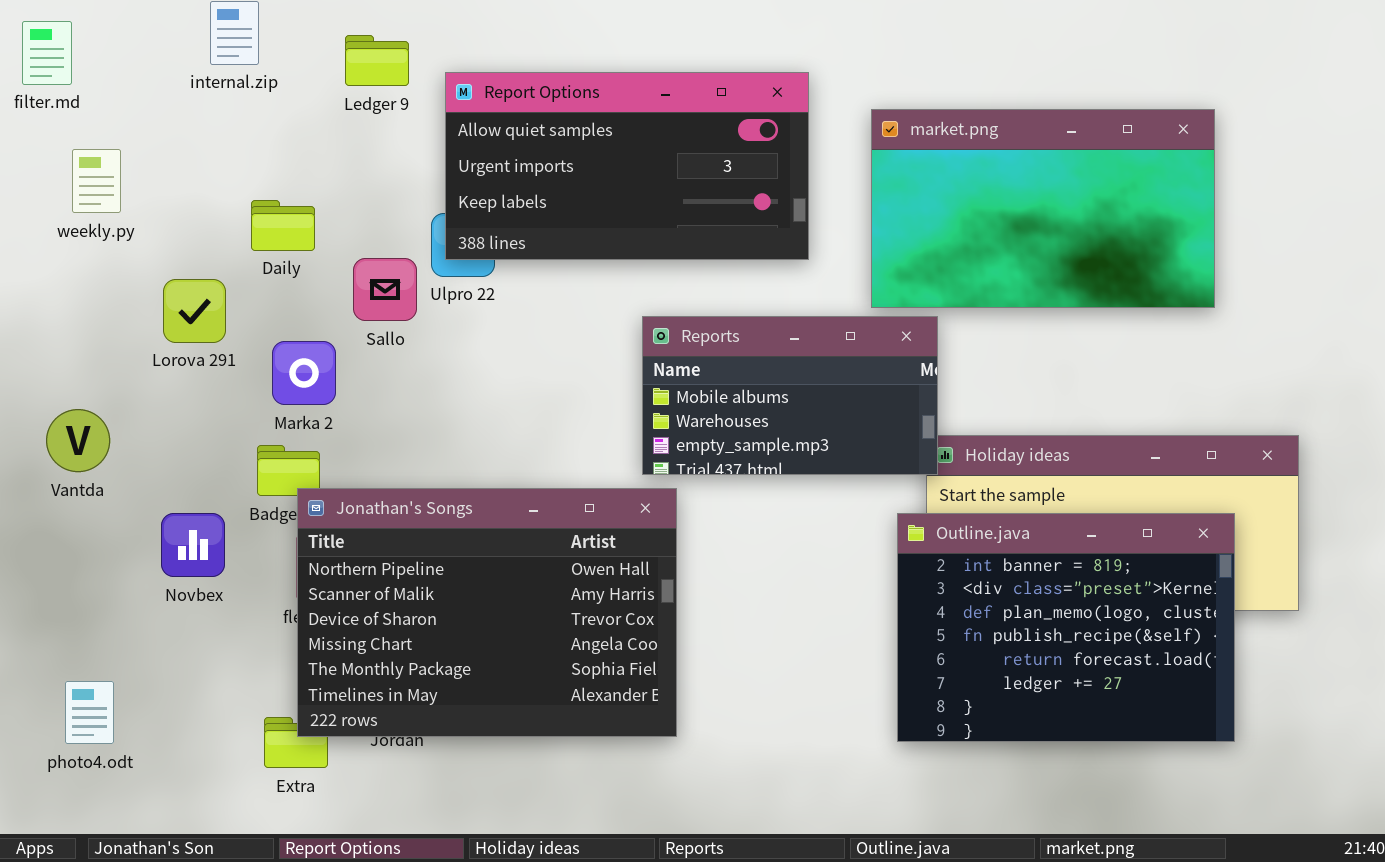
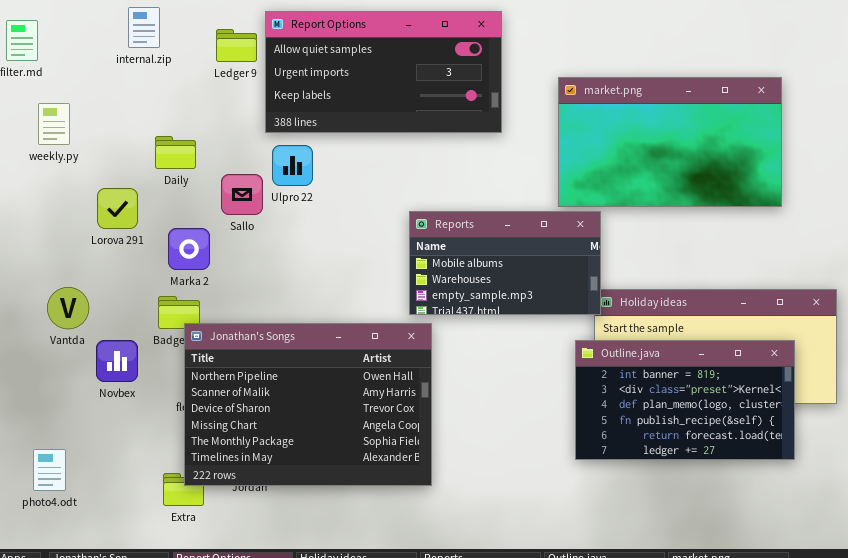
Report Options: [445,72,809,260] -> [265,11,502,133], moved
Vantda: [46,409,110,472] -> [47,287,89,329], moved
Outline.java: [897,513,1235,742] -> [575,340,795,460], resized

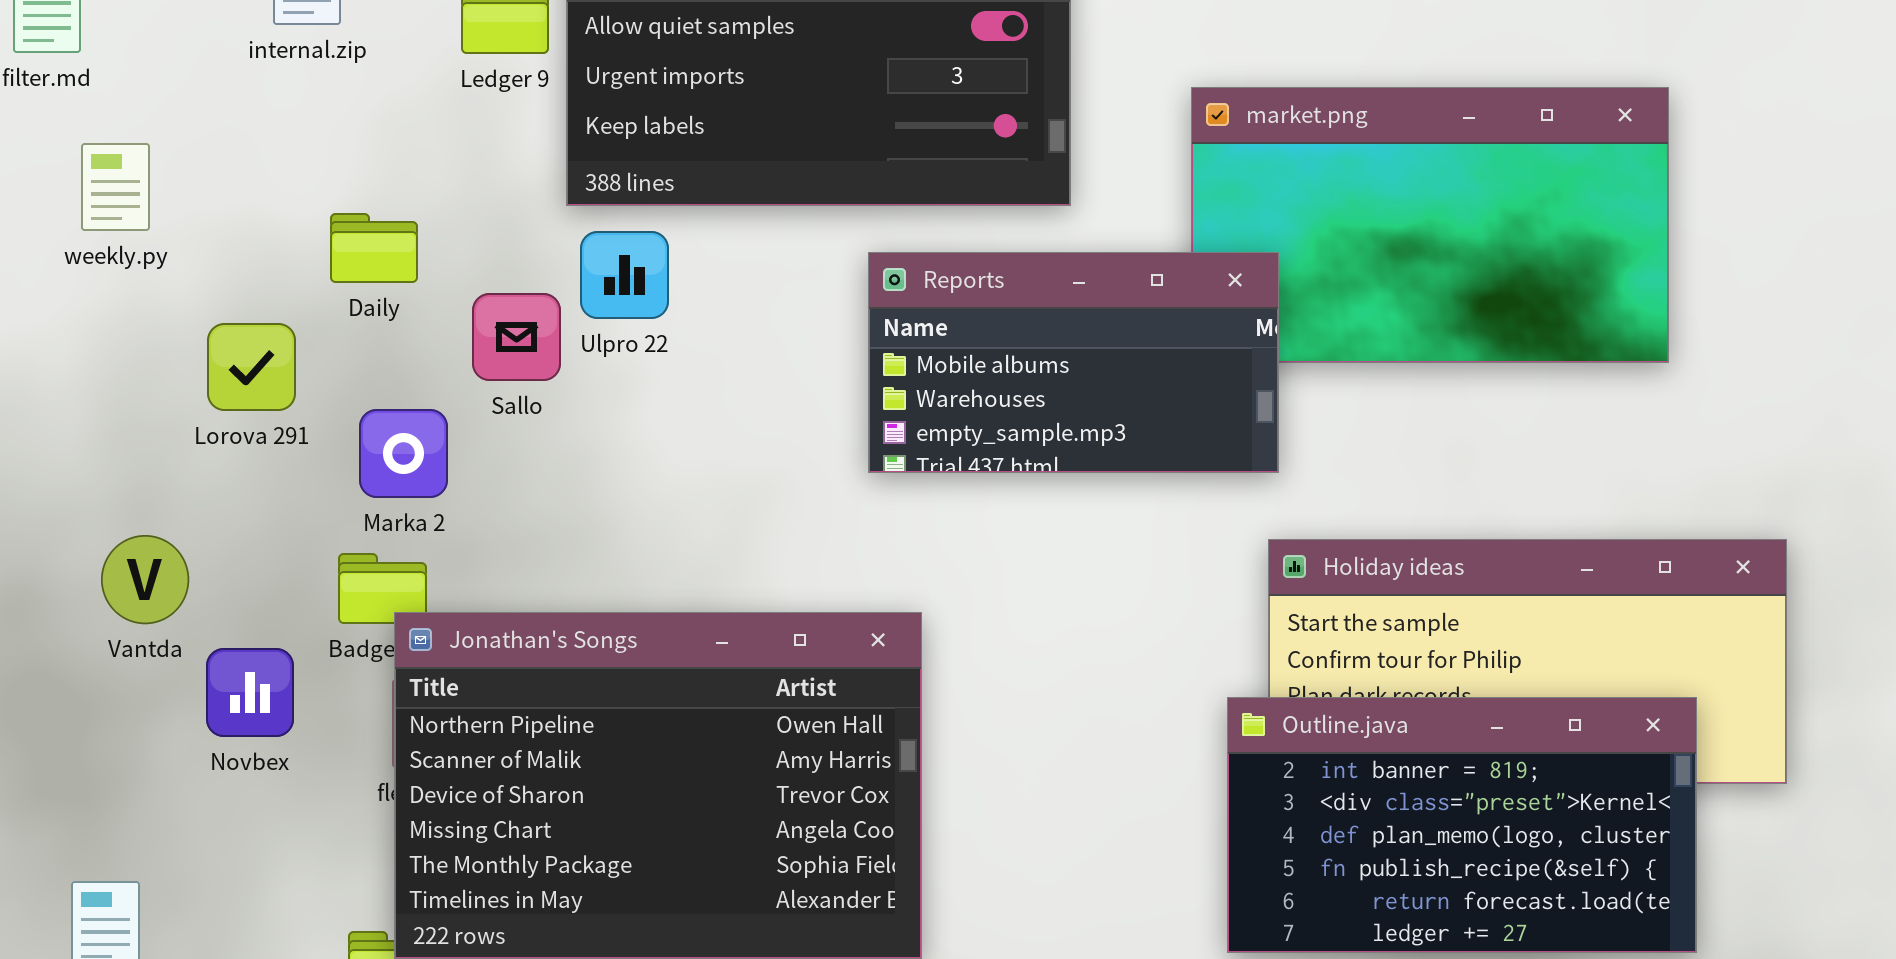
Reports: [409,211,601,315] -> [868,252,1279,473], moved
Outline.java: [575,340,795,460] -> [1227,697,1697,953], moved

